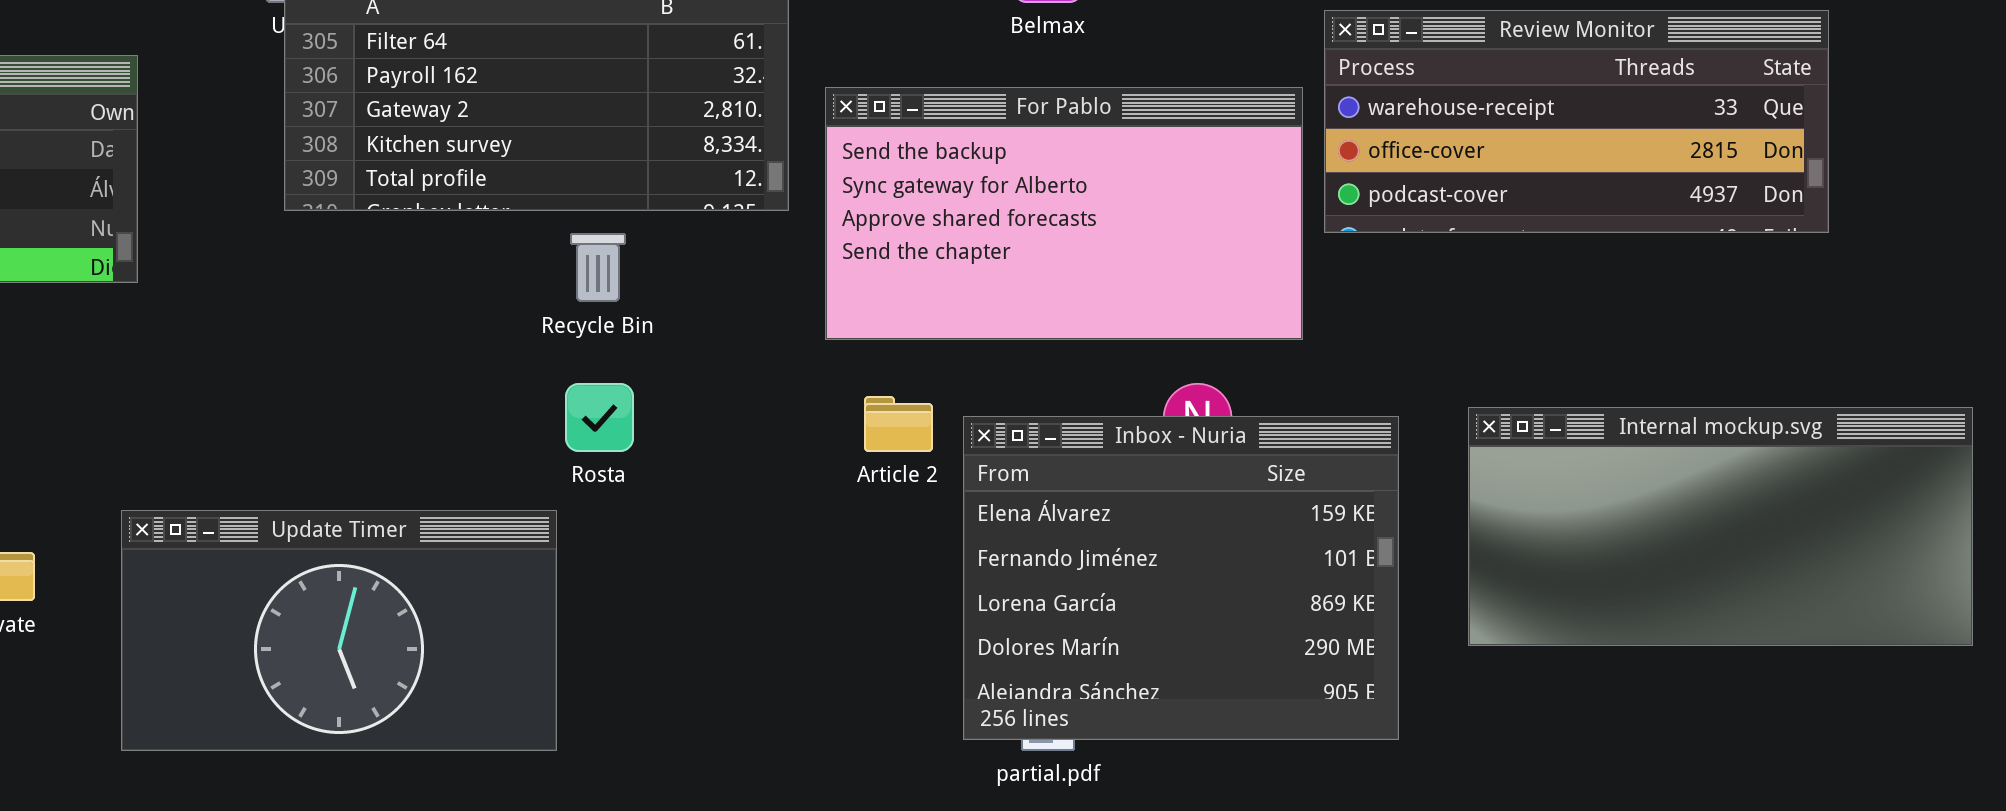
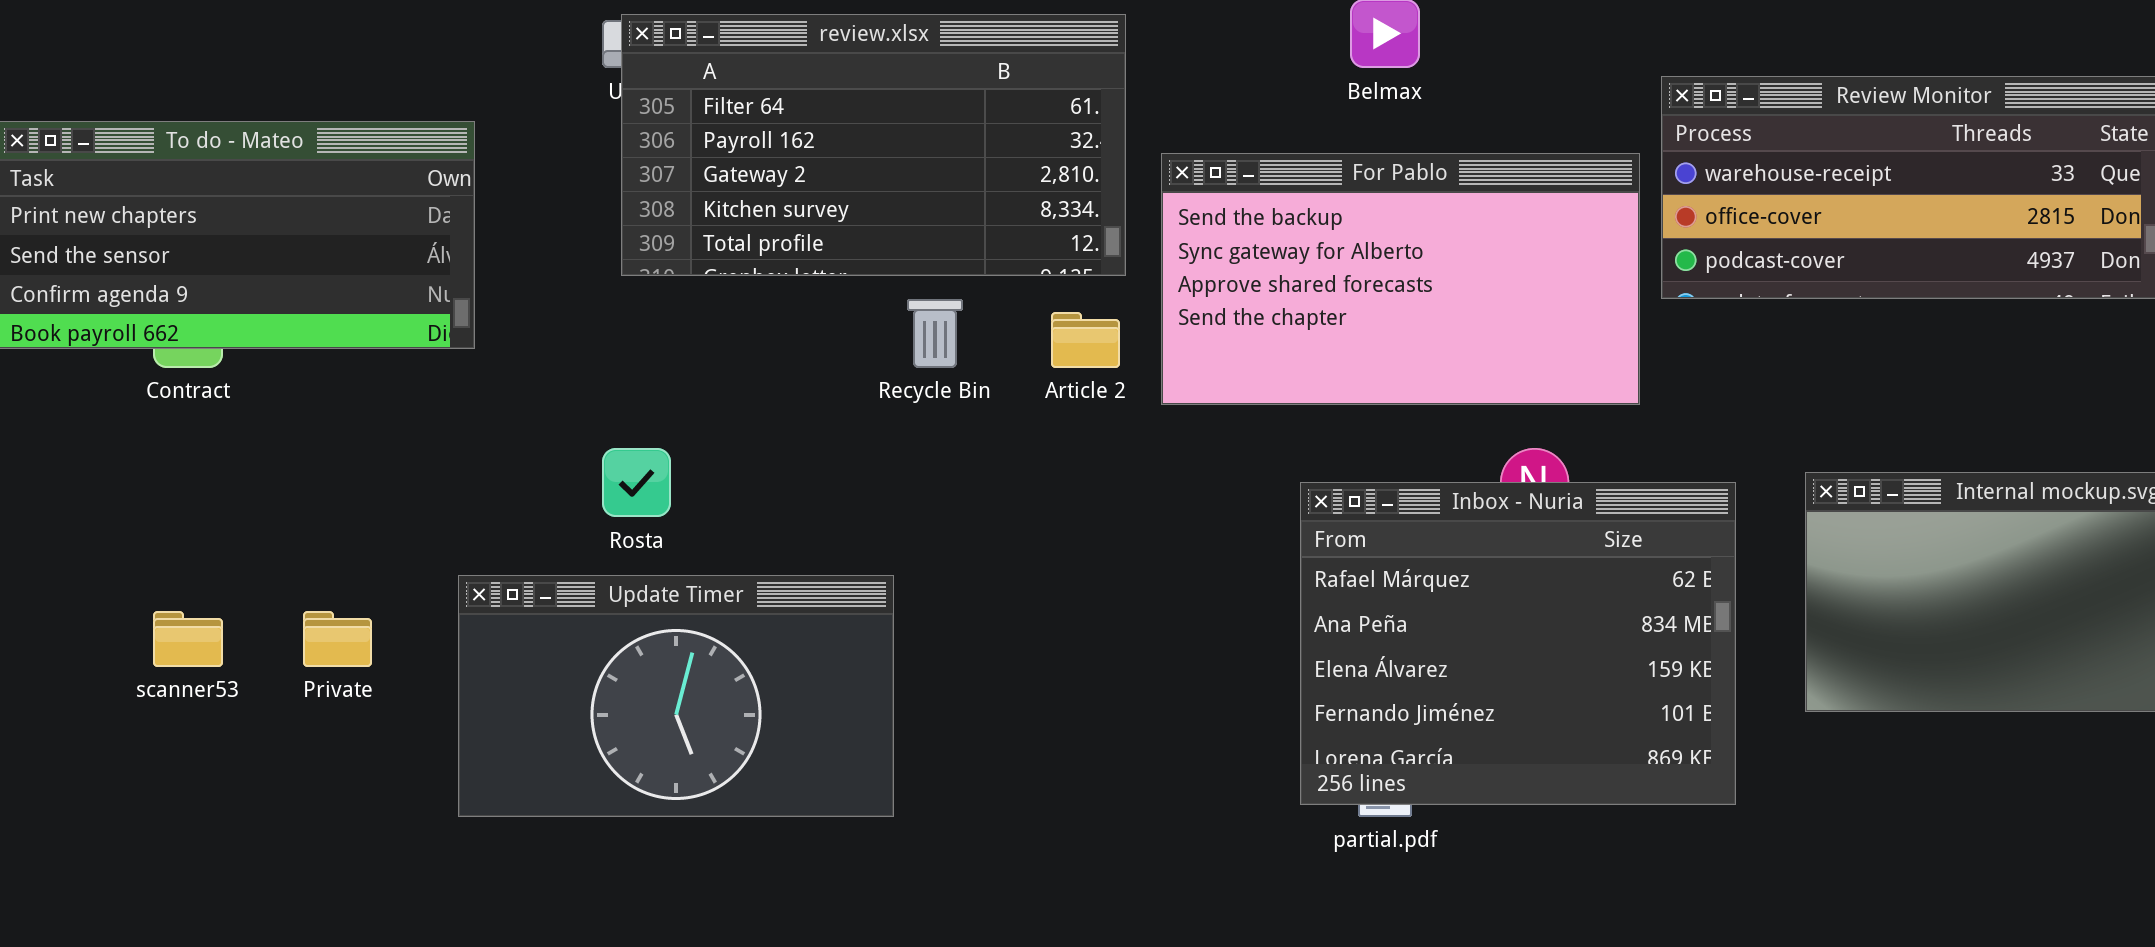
Rosta: [565,383,634,452] -> [602,448,671,517], moved
Article 2: [864,396,933,452] -> [1051,312,1120,368], moved
Inbox - Nuria: [963,416,1399,740] -> [1300,482,1736,805], scrolled up 2 rows

